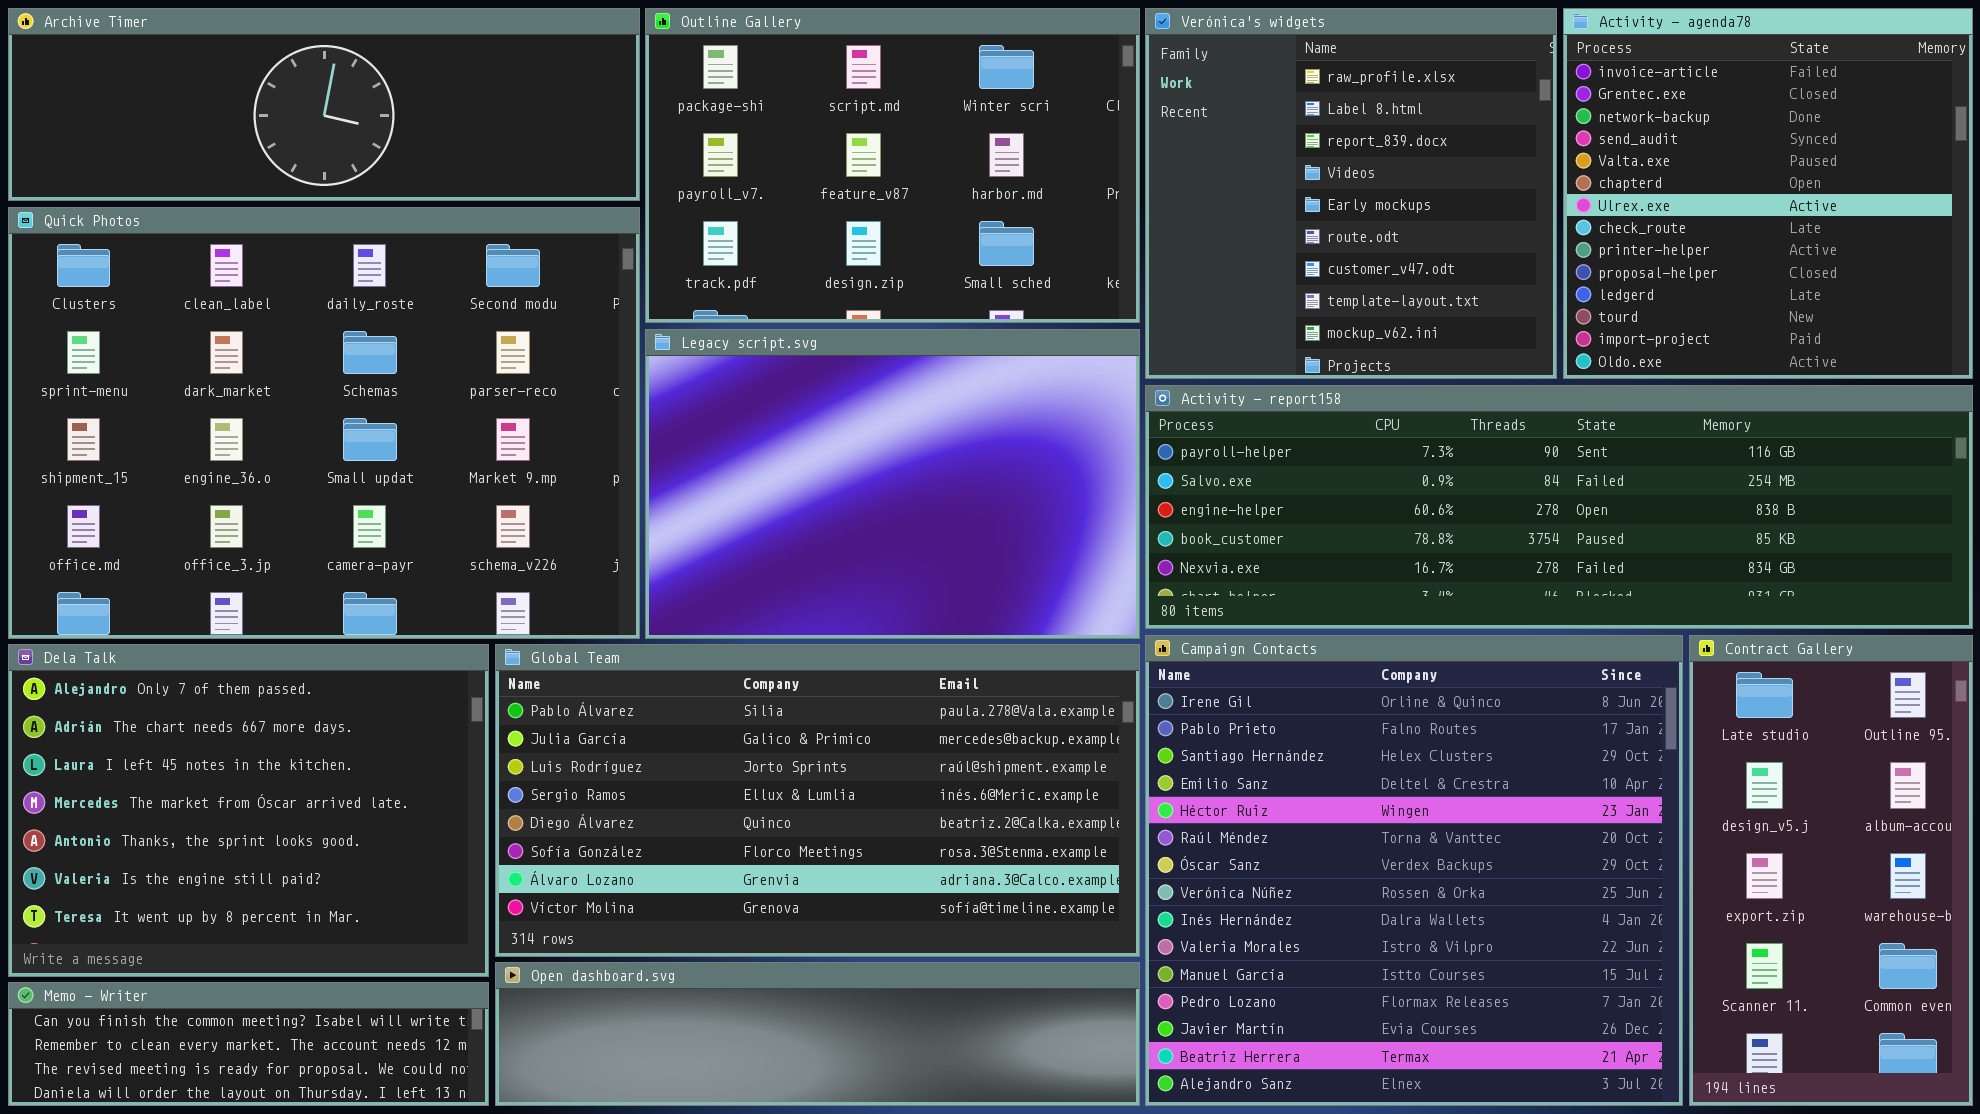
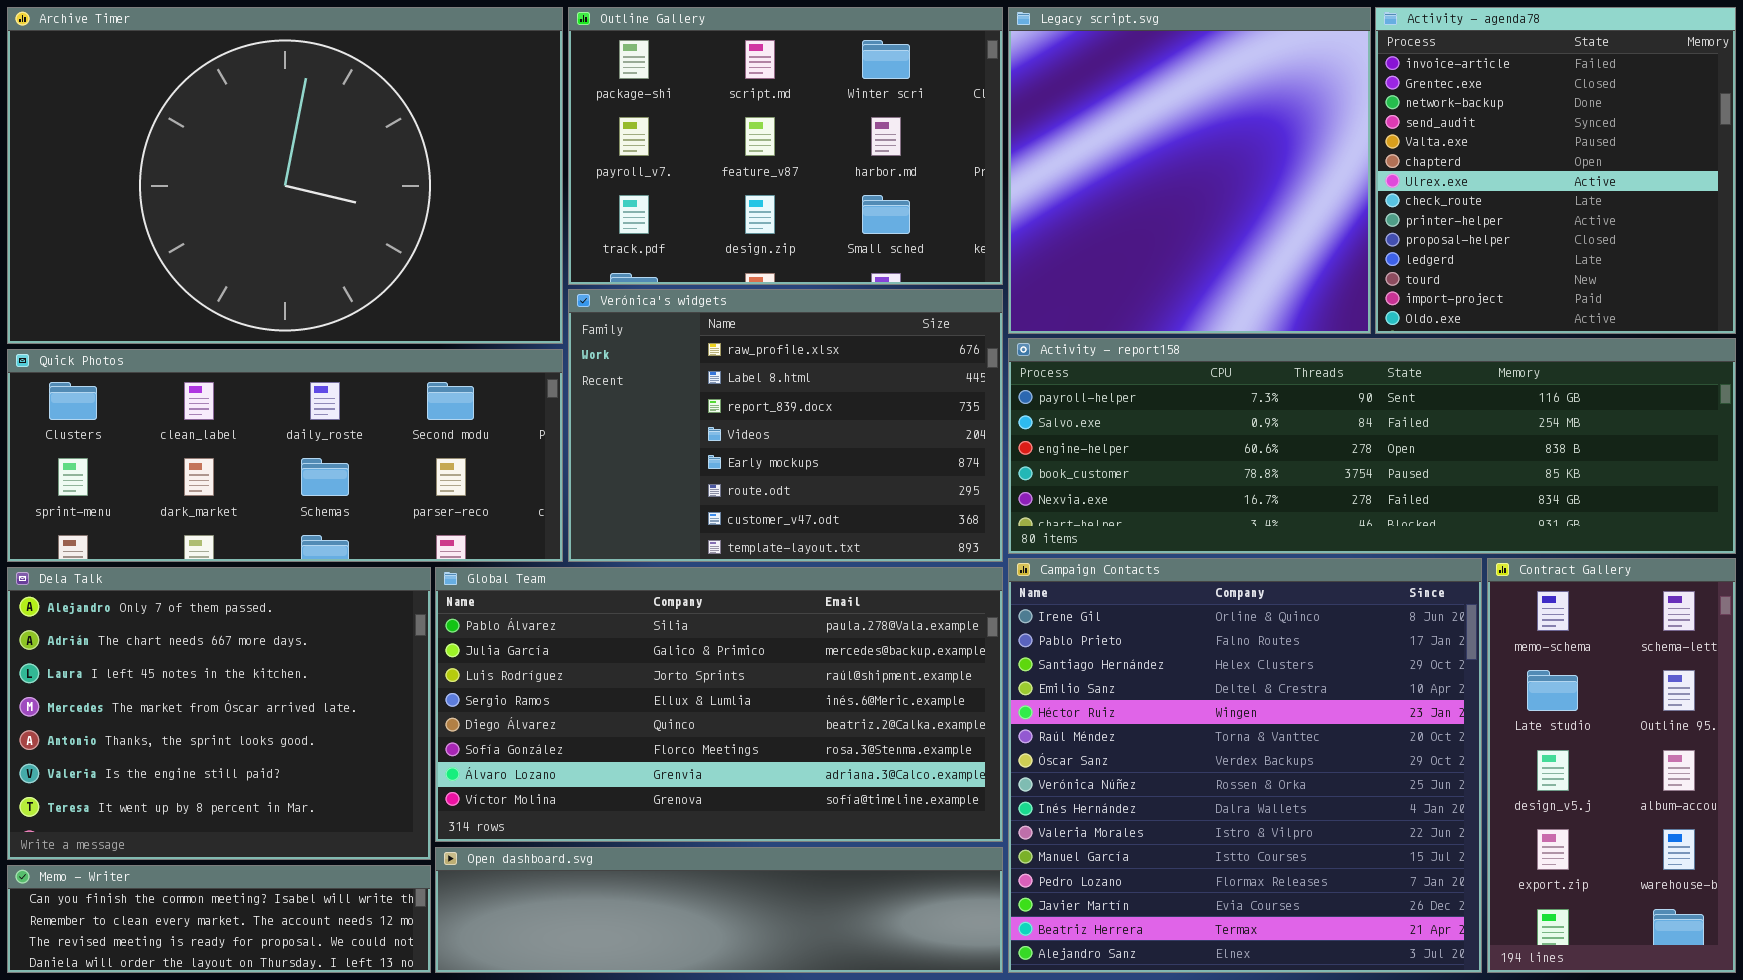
Archive Timer: [8,8,640,201] -> [7,7,563,344], resized
Verónica's widgets: [1145,8,1557,379] -> [568,289,1003,562], moved, resized
Quick Photos: [8,207,640,639] -> [7,349,563,562], resized
Legacy script.svg: [645,329,1140,639] -> [1008,7,1371,334], moved, resized
Contract Gallery: [1689,635,1973,1106] -> [1487,558,1736,973], scrolled up 1 row

